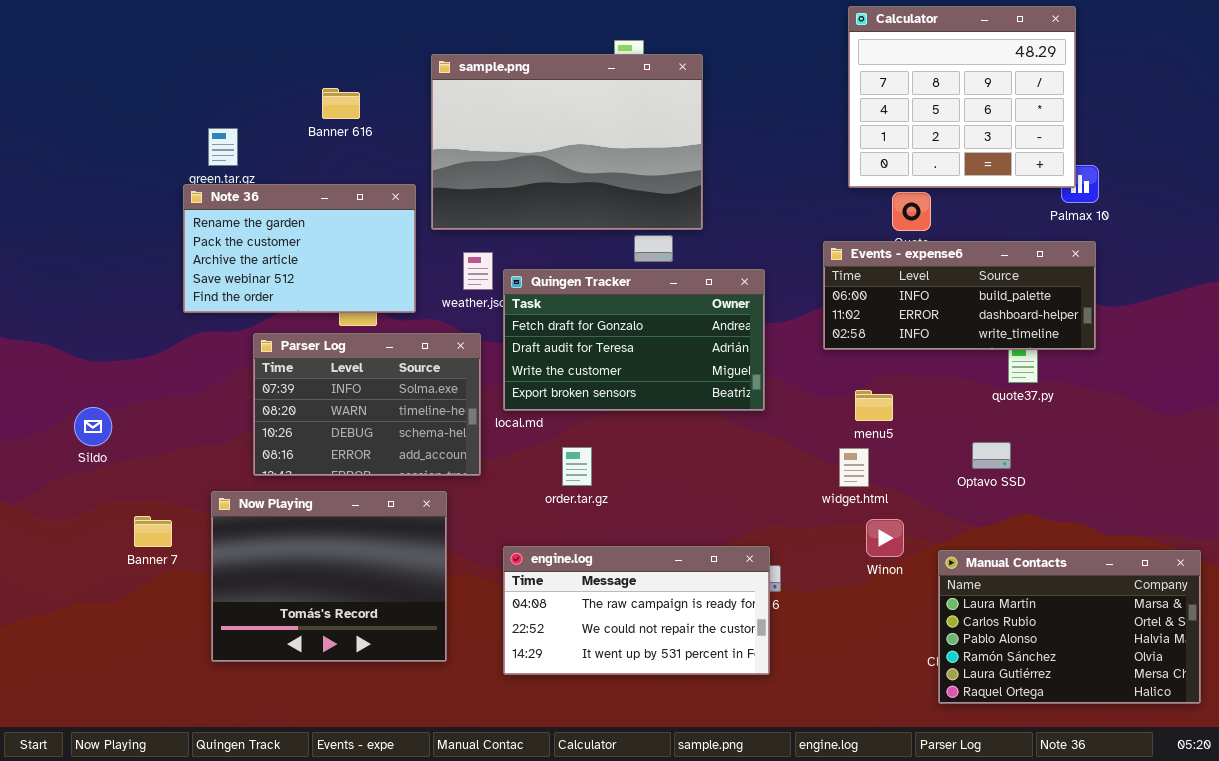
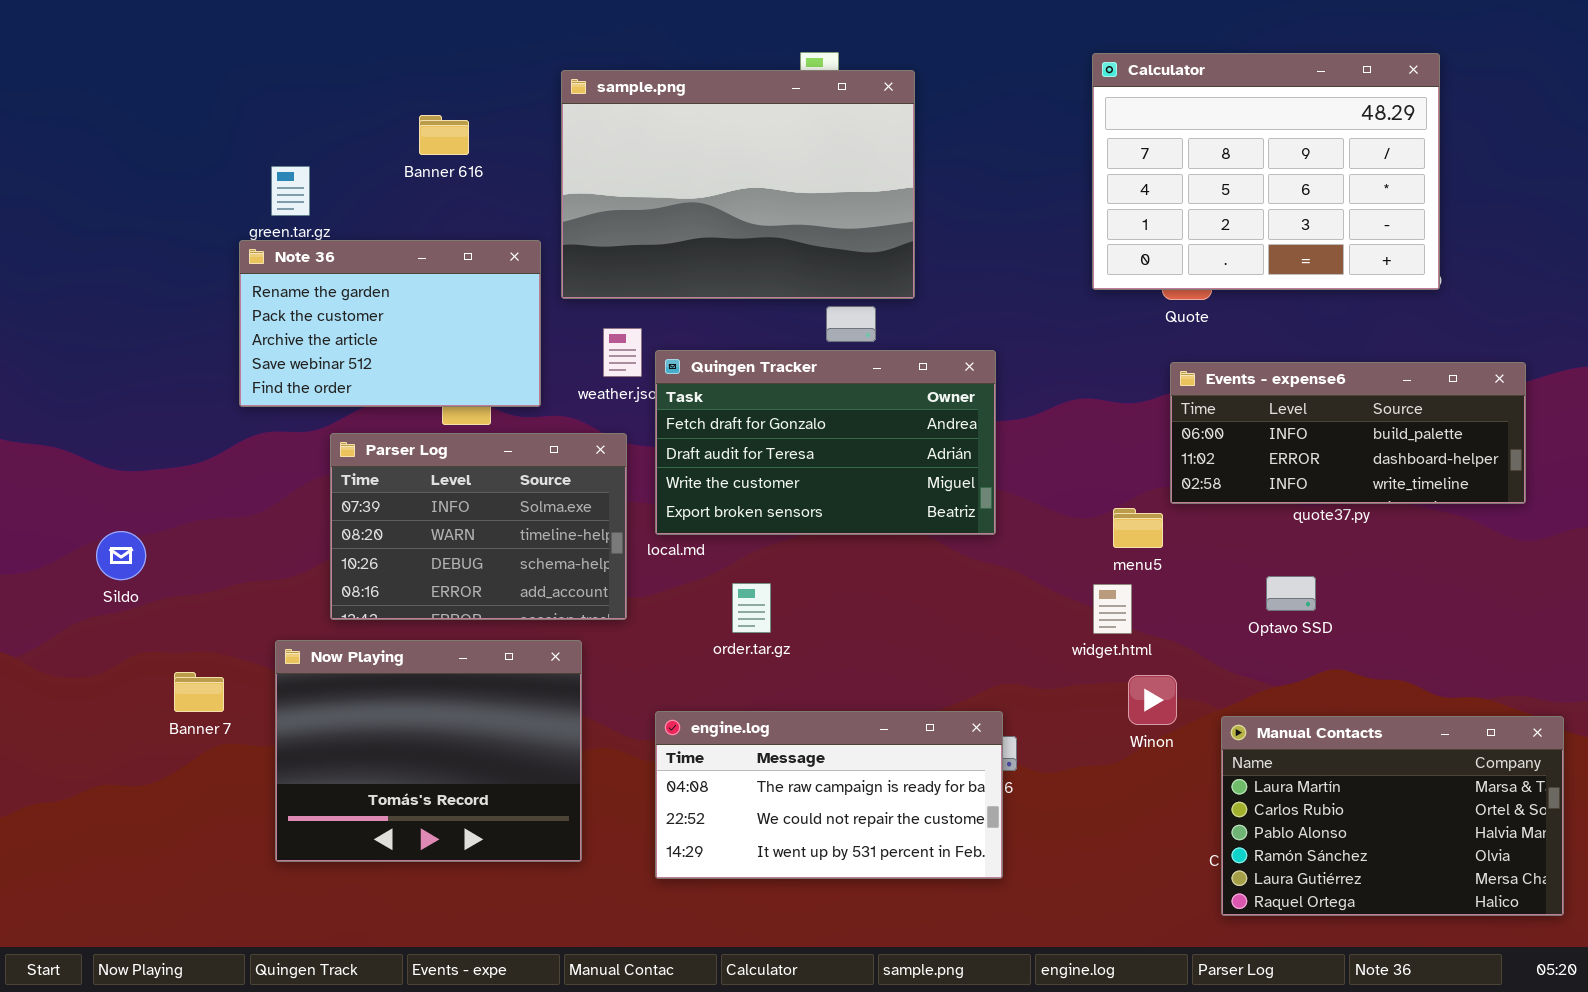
Calculator: [848,6,1076,188] -> [1092,53,1440,290], moved, resized
Events - expense6: [823,241,1096,350] -> [1170,362,1526,504], moved

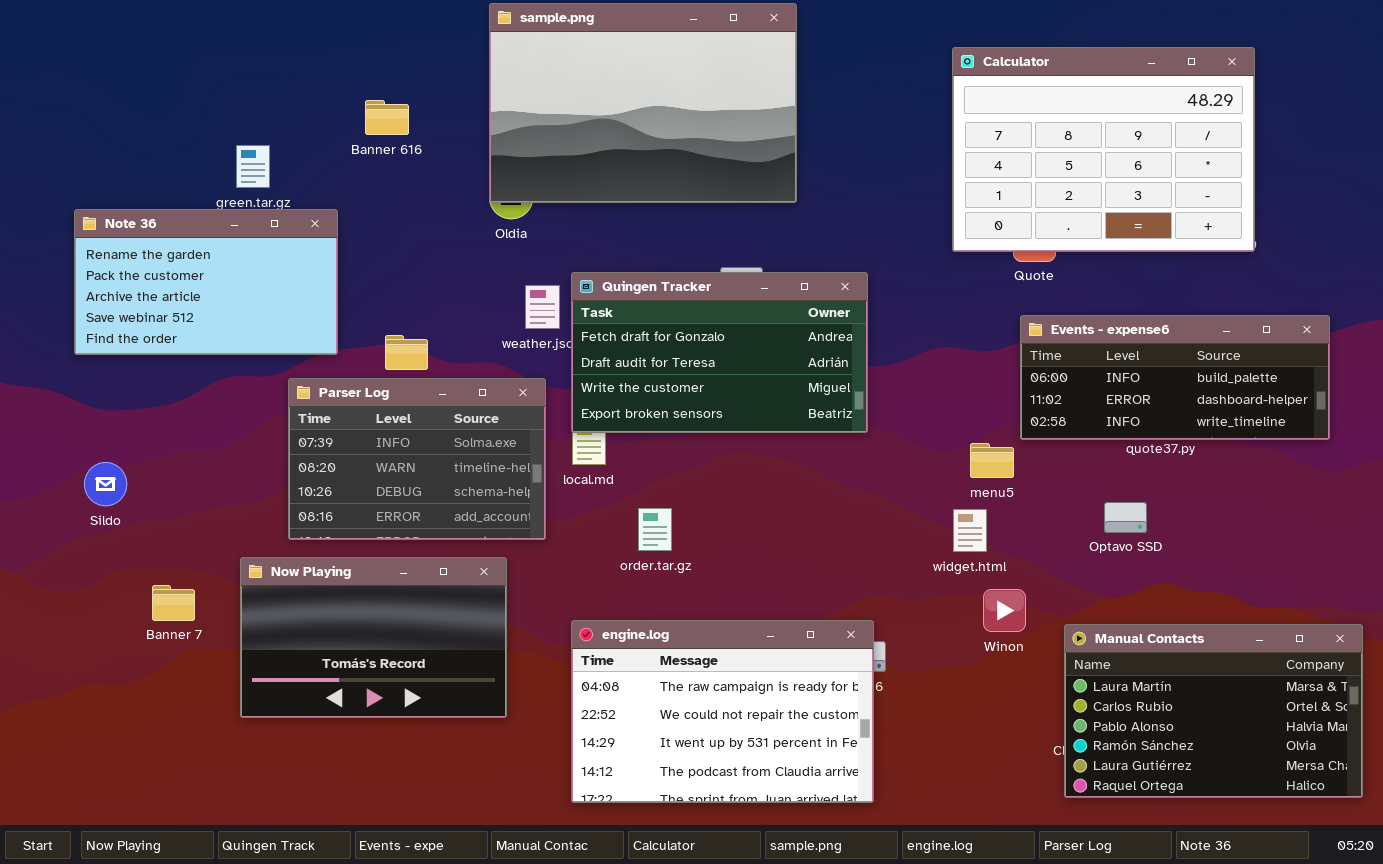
sample.png: [561,70,915,299] -> [489,3,797,203], moved
Note 36: [239,240,541,407] -> [74,209,338,355], moved
Quingen Tracker: [655,350,996,535] -> [571,272,868,433], moved
Now Playing: [275,640,582,862] -> [240,557,507,718], resized
engine.log: [655,711,1003,879] -> [571,620,874,803], resized

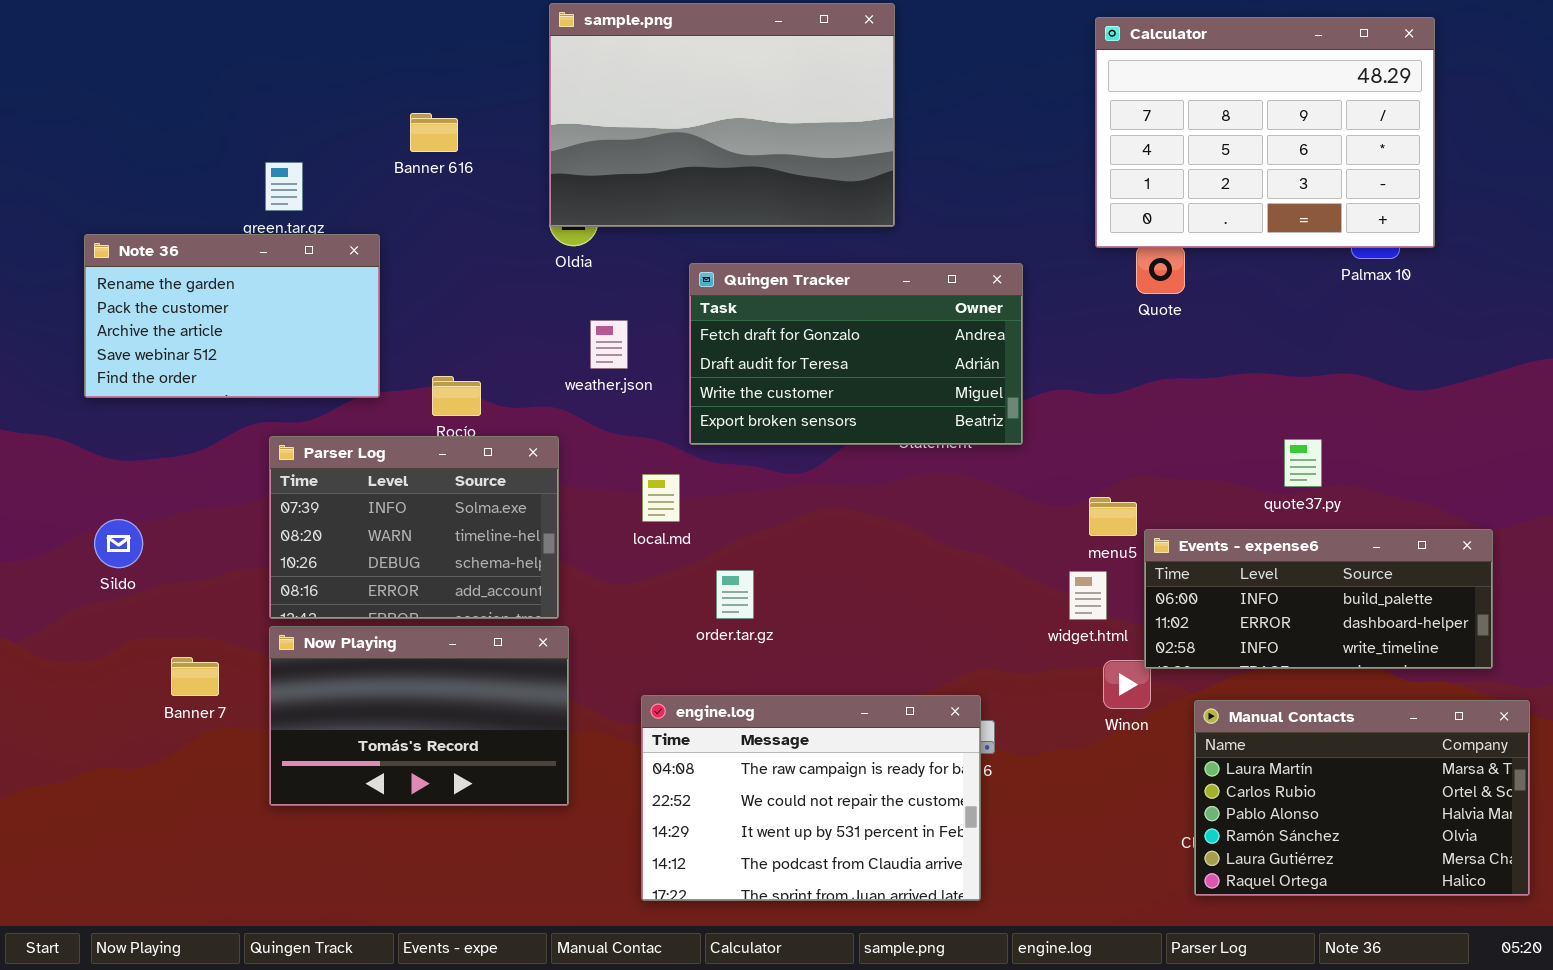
Calculator: [952,47,1255,252] -> [1095,17,1435,248], moved
Quingen Tracker: [571,272,868,433] -> [689,263,1023,445], moved
Events - expense6: [1020,315,1330,440] -> [1144,529,1493,669], moved
Parser Log: [288,378,546,540] -> [269,436,559,619], moved

